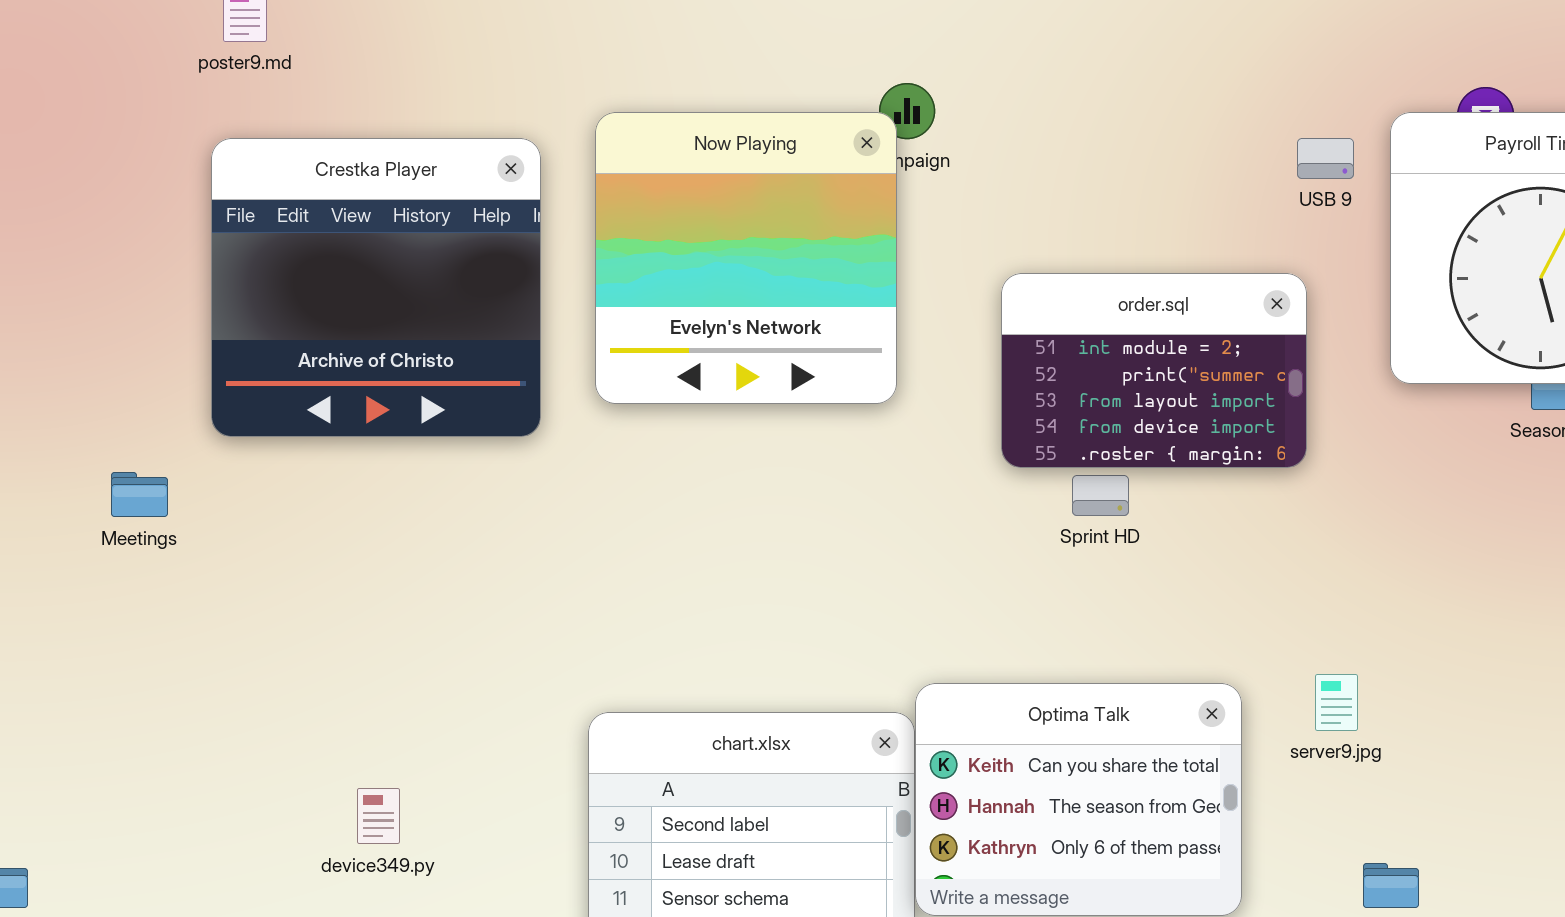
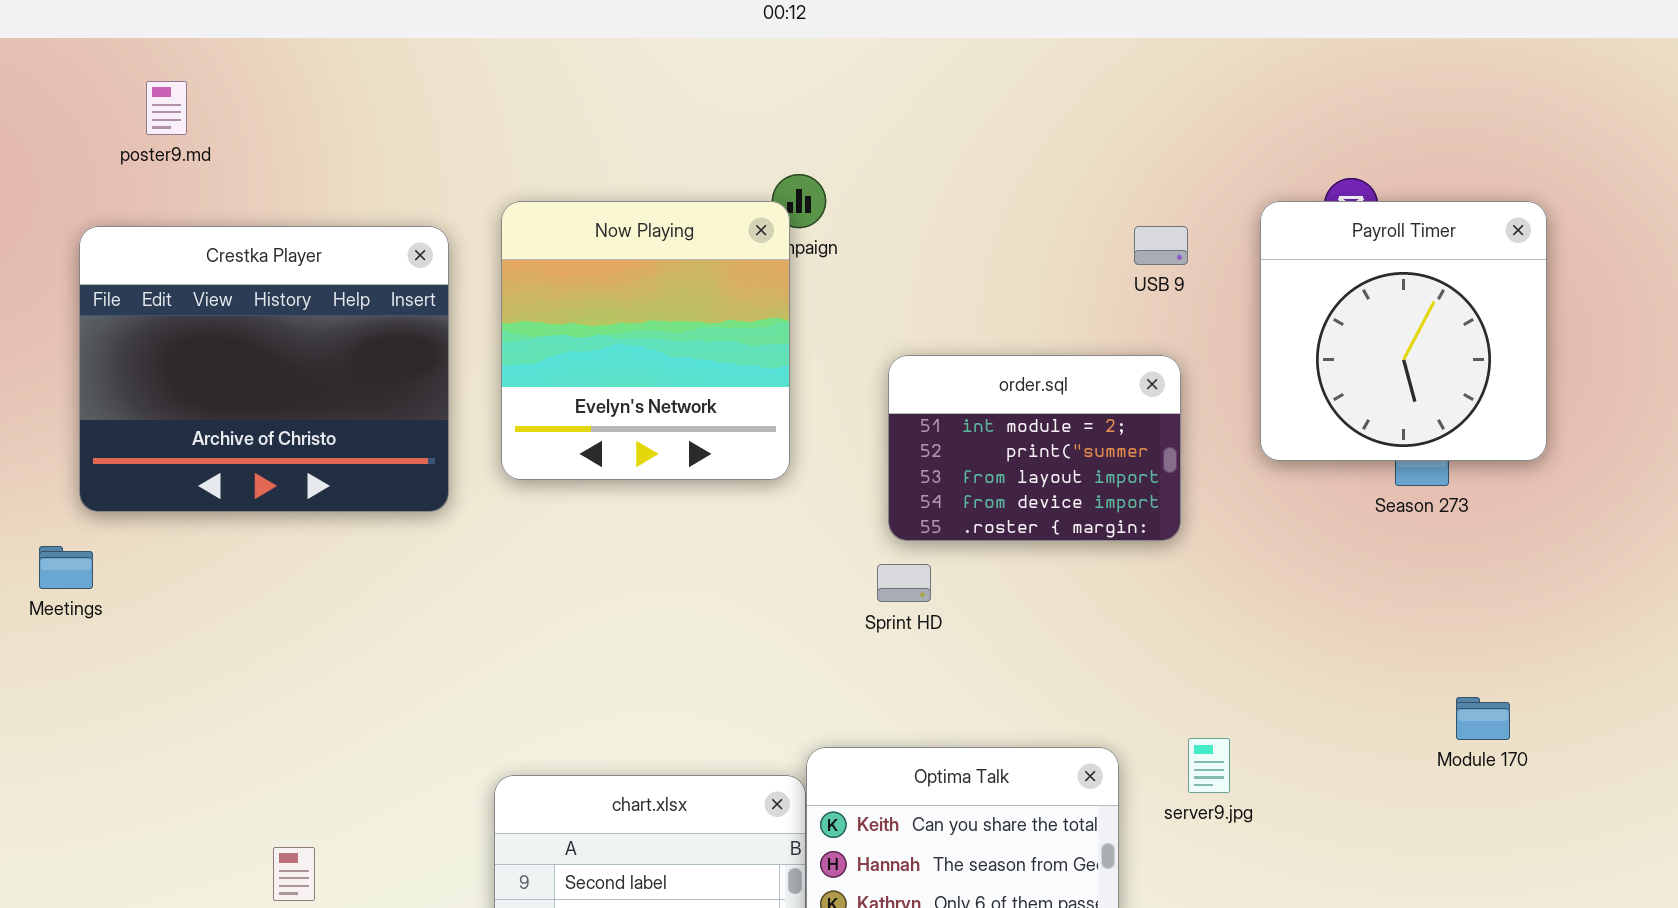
Crestka Player: [211,138,541,437] -> [79,226,449,512], resized
USB 9: [1297,138,1354,179] -> [1134,226,1188,265], moved
Sprint HD: [1072,475,1129,516] -> [877,564,931,602], moved

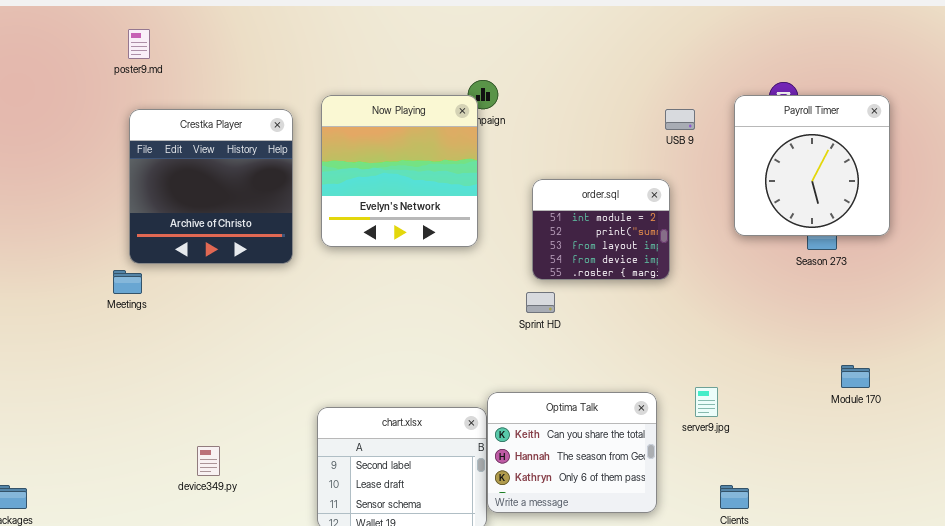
Crestka Player: [79,226,449,512] -> [129,109,293,264], resized
order.sql: [888,355,1181,541] -> [532,179,670,280], resized
Meetings: [39,546,93,589] -> [113,270,142,294], moved

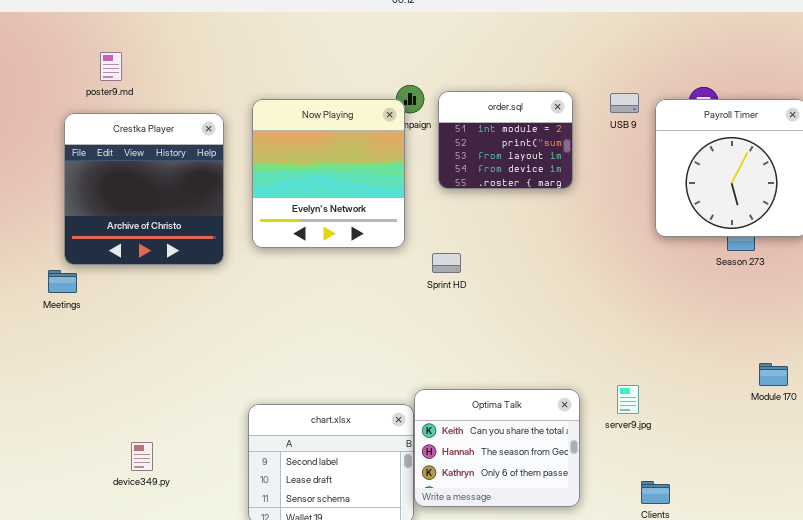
poster9.md: [128,29,150,59] -> [100,52,122,81], moved
USB 9: [665,109,695,130] -> [610,93,639,113], moved
order.sql: [532,179,670,280] -> [438,91,573,189], moved
Sprint HD: [526,292,555,313] -> [432,253,461,273], moved

